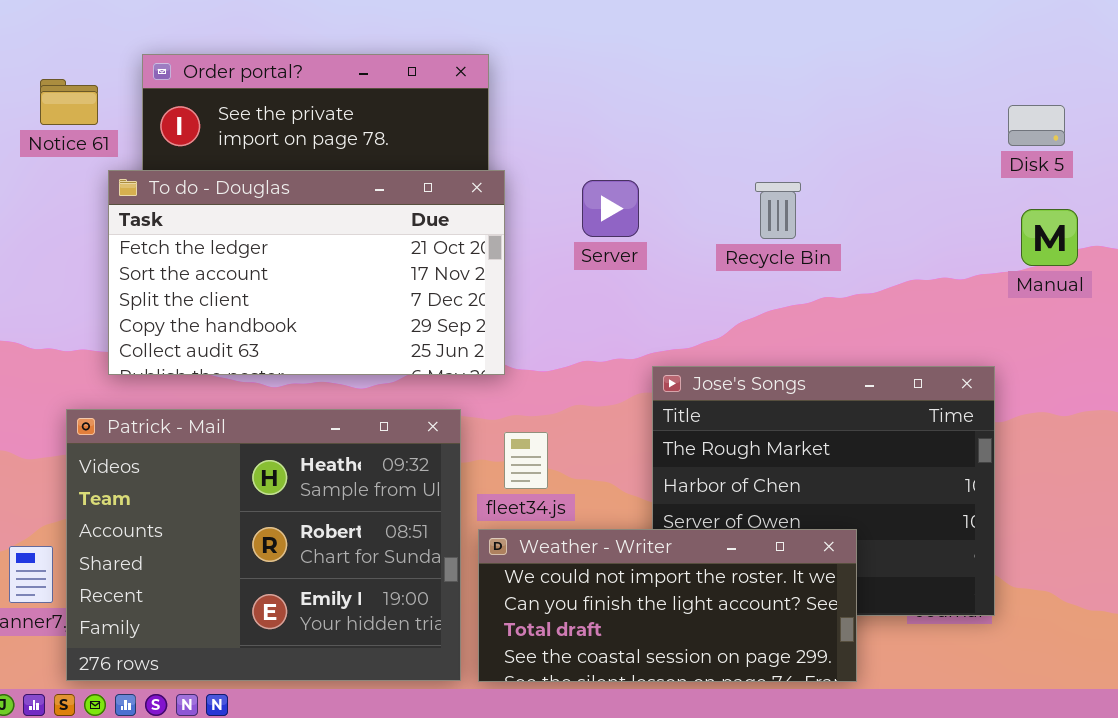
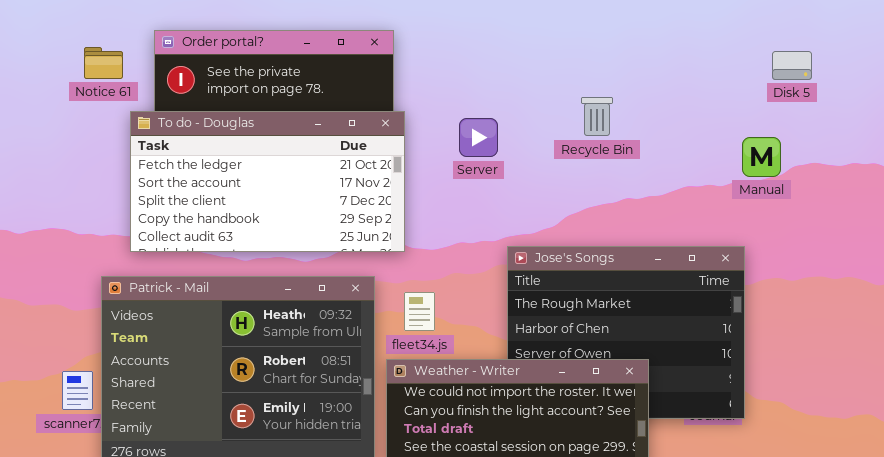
Disk 5: [1008,105,1065,146] -> [772,51,812,80], moved
Recycle Bin: [755,182,801,239] -> [581,97,613,136], moved
Manual: [1021,209,1078,266] -> [742,137,781,177], moved

